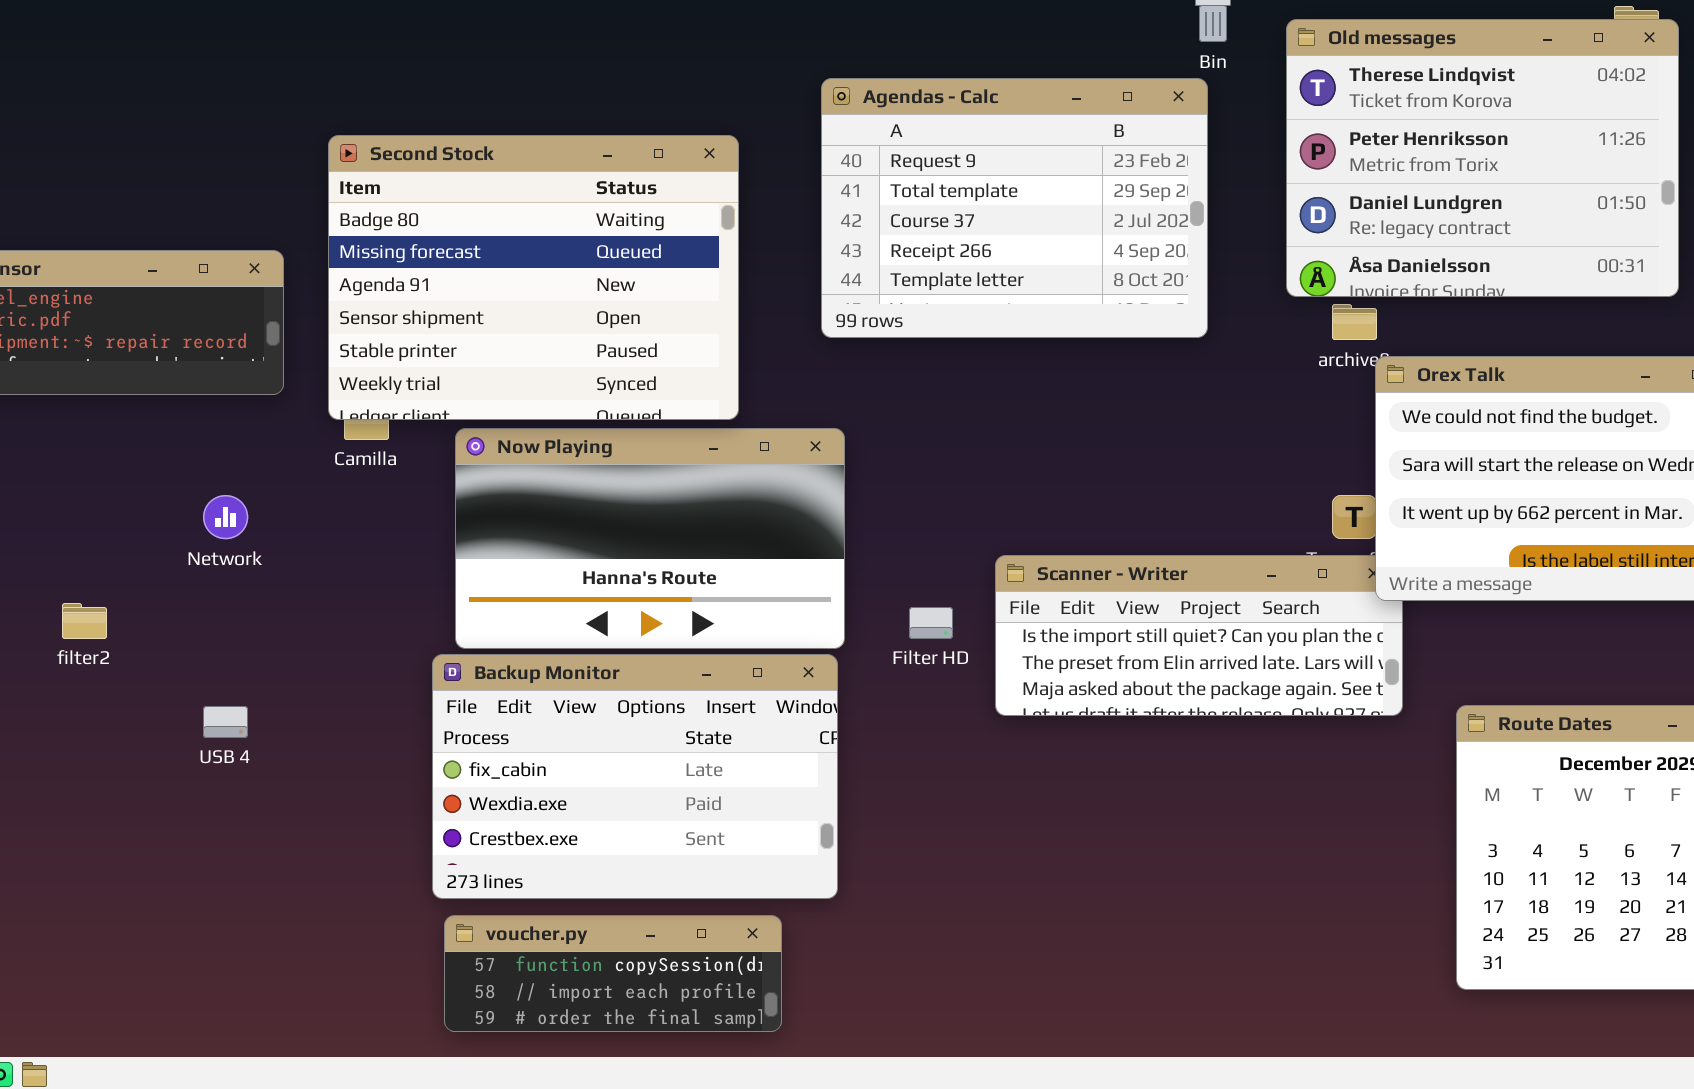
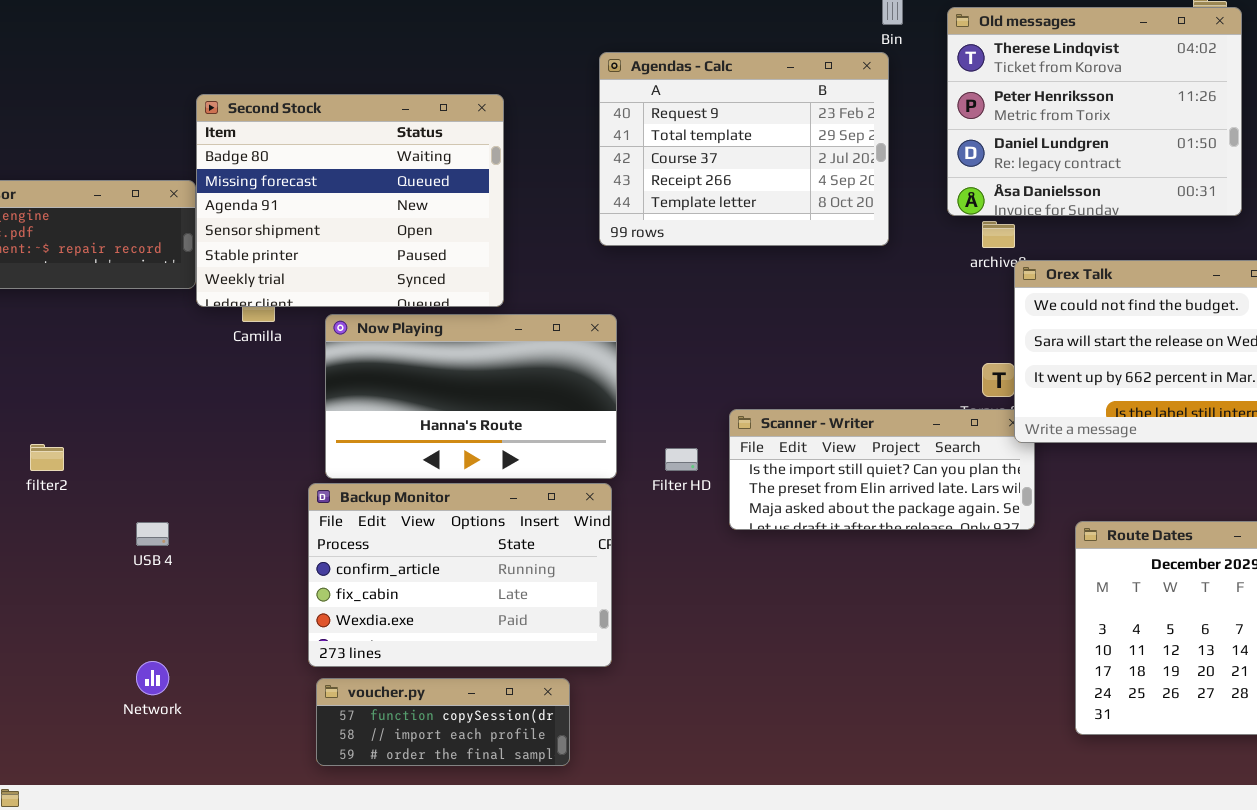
Second Stock: [328,135,739,420] -> [196,94,504,307], moved
Network: [203,495,248,539] -> [136,661,169,695], moved
Backup Monitor: [432,654,838,899] -> [308,483,612,667], scrolled up 1 row

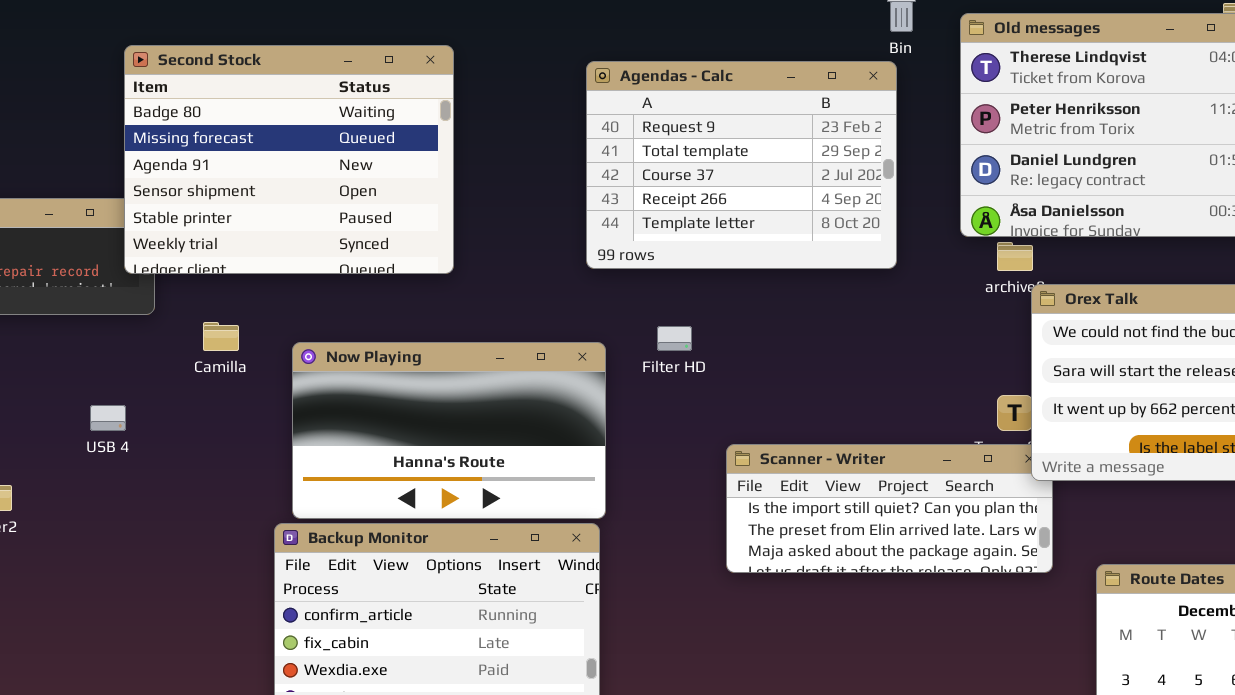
Second Stock: [196,94,504,307] -> [124,45,454,274], moved
Filter HD: [665,448,698,471] -> [657,326,692,351], moved
USB 4: [136,522,169,546] -> [90,405,126,431], moved

